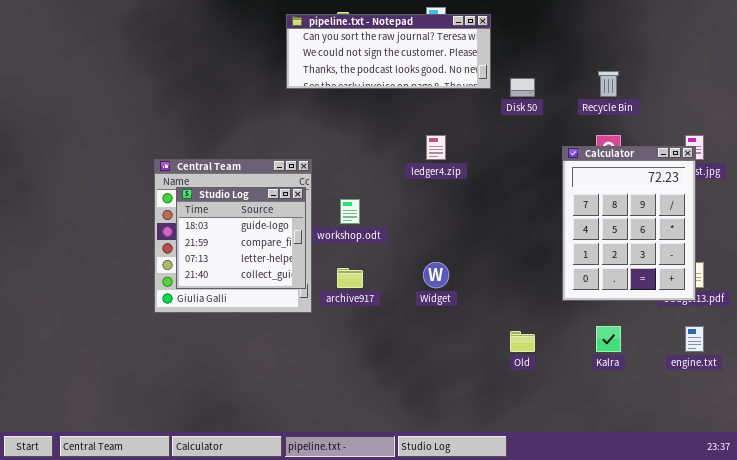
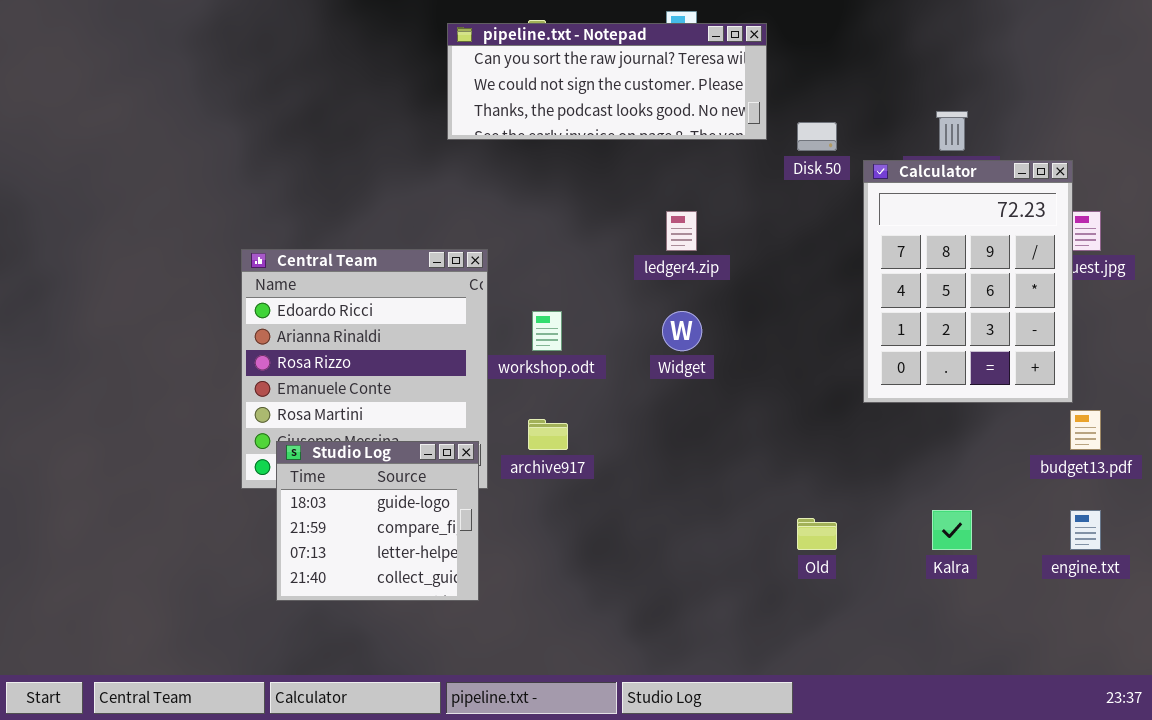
Calculator: [562,146,696,301] -> [863,160,1073,403], moved
Studio Log: [176,187,306,289] -> [276,441,479,601], moved
Widget: [423,262,449,288] -> [662,311,702,351], moved

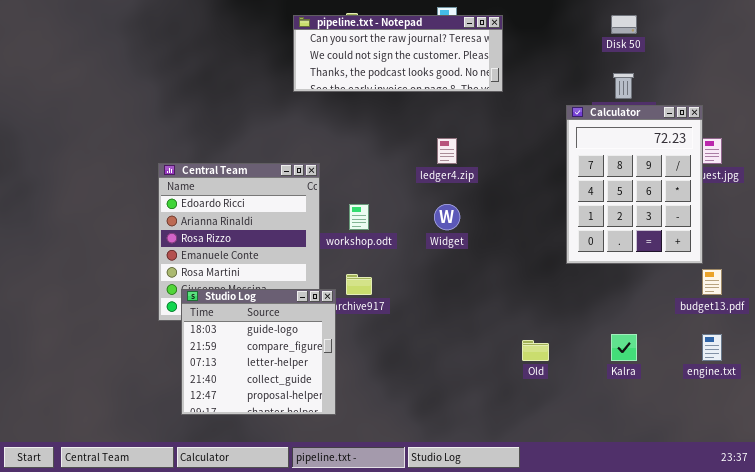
Disk 50: [797,122,837,151] -> [611,15,637,34], moved
Studio Log: [276,441,479,601] -> [181,289,336,415], resized

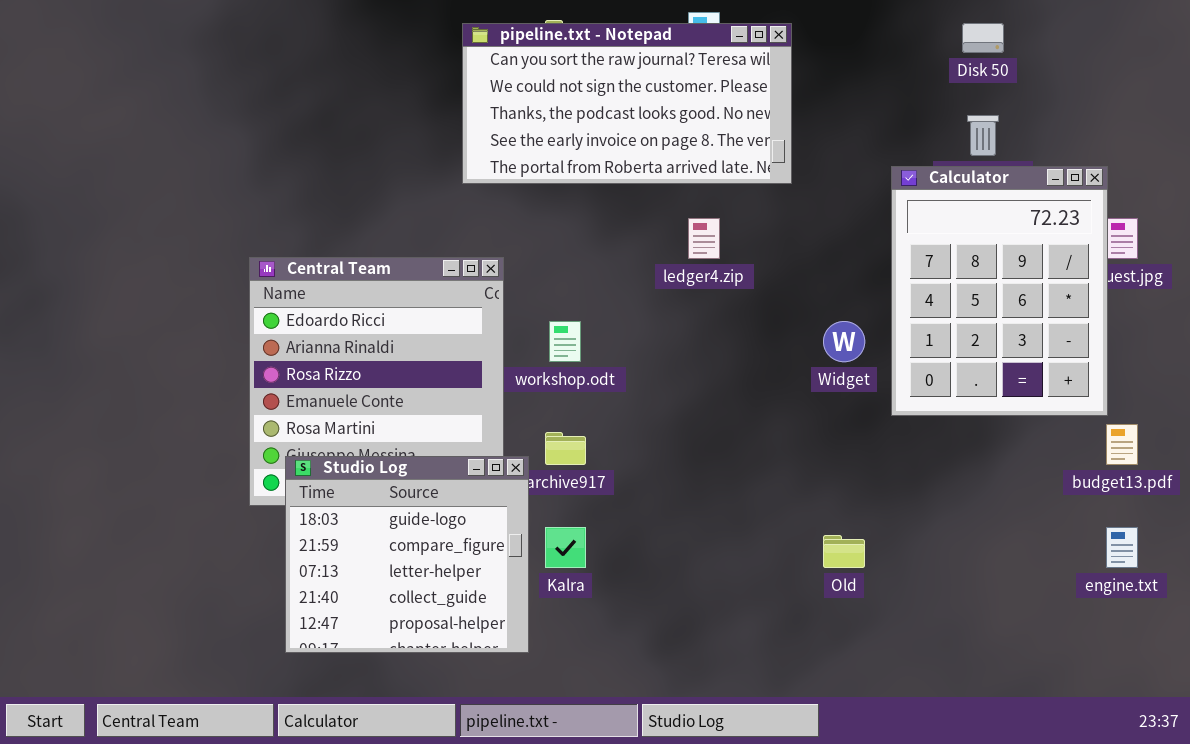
pipeline.txt - Notepad: [293,15,503,92] -> [462,23,792,184], resized
Widget: [434,204,460,230] -> [823,321,865,362], moved
Kalra: [611,334,637,361] -> [545,527,586,568], moved

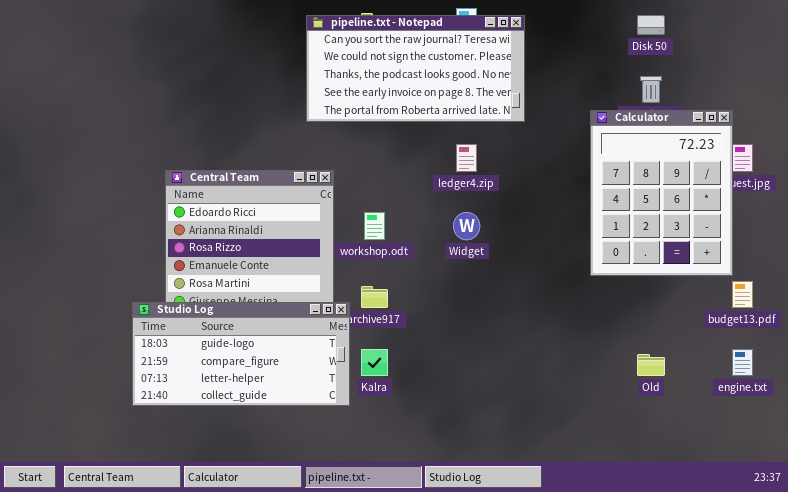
Widget: [823,321,865,362] -> [453,212,480,240], moved
Studio Log: [285,456,529,653] -> [132,302,350,406], resized
Old: [823,535,865,568] -> [637,354,665,376], moved

